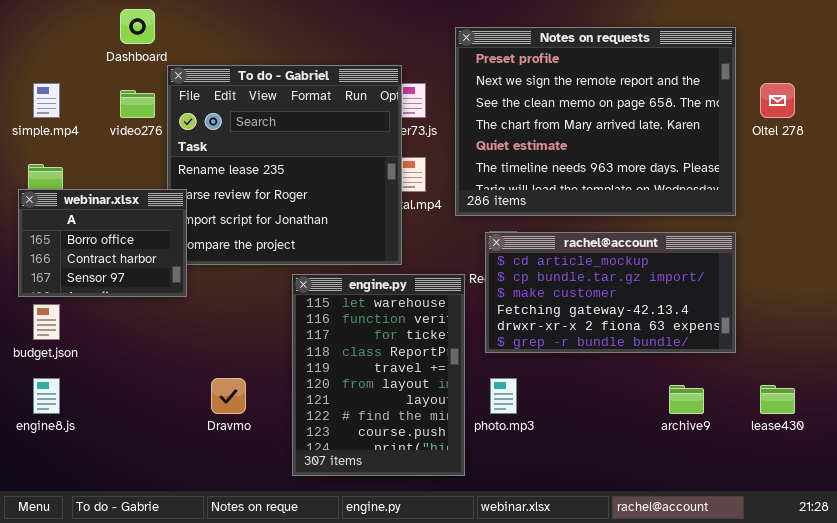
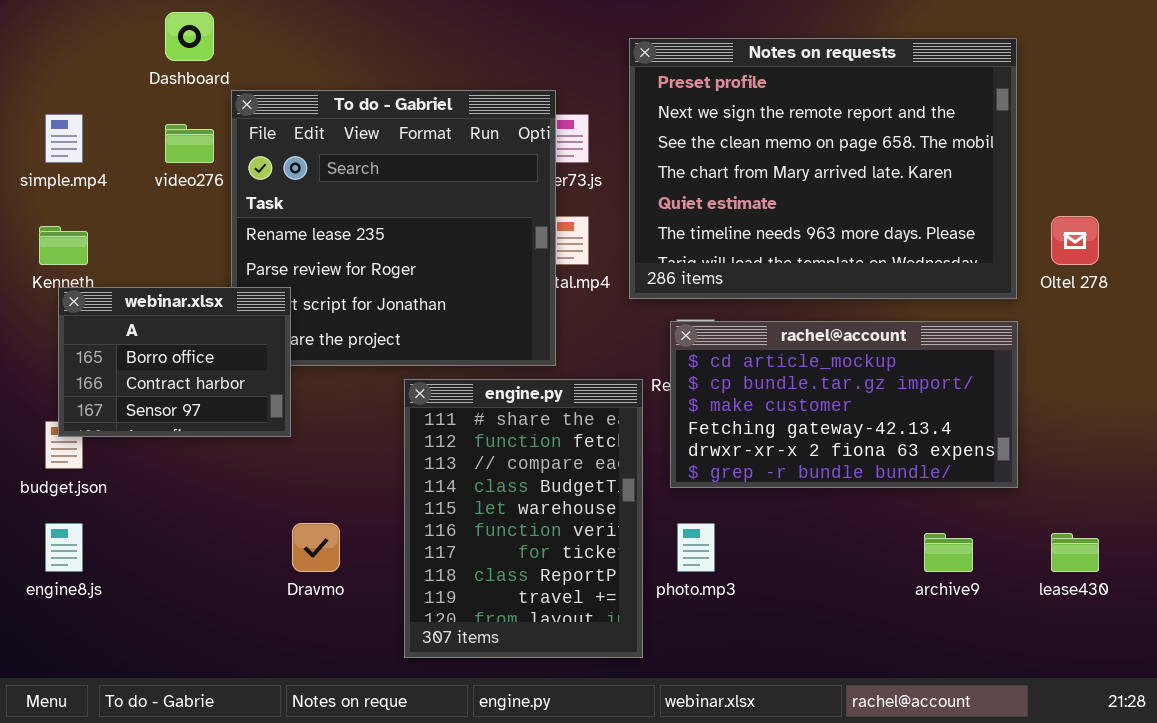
Oltel 278: [760,83,795,118] -> [1051,216,1099,265], moved
webinar.xlsx: [18,189,187,297] -> [58,287,291,437], moved
engine.py: [292,274,465,476] -> [404,379,643,658], scrolled up 4 rows

